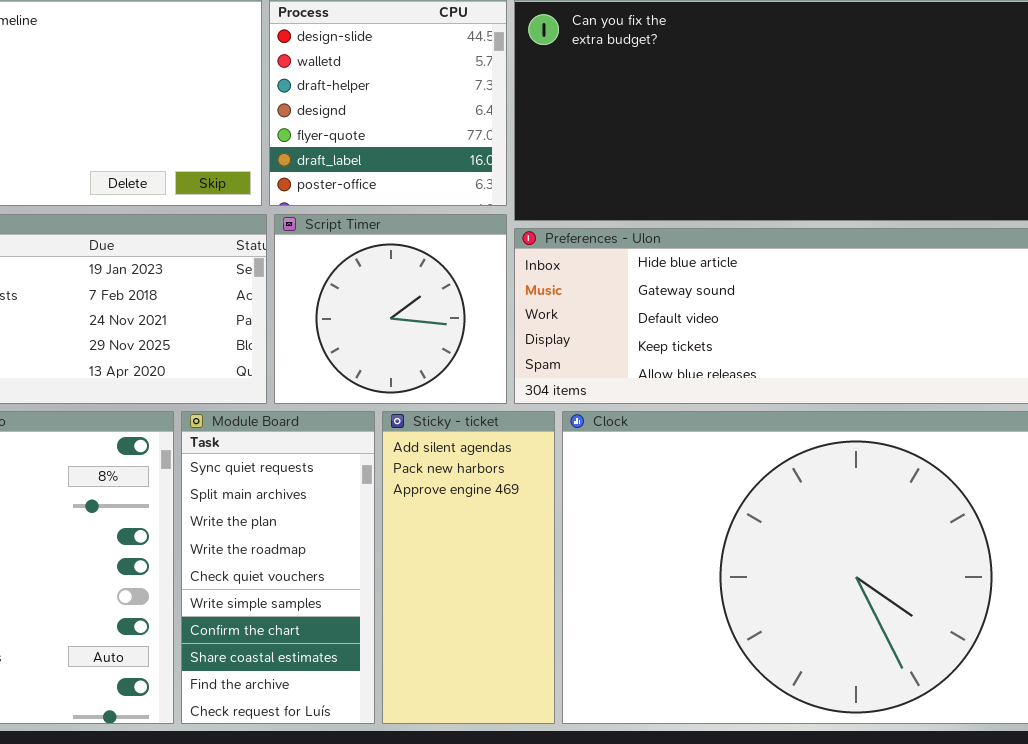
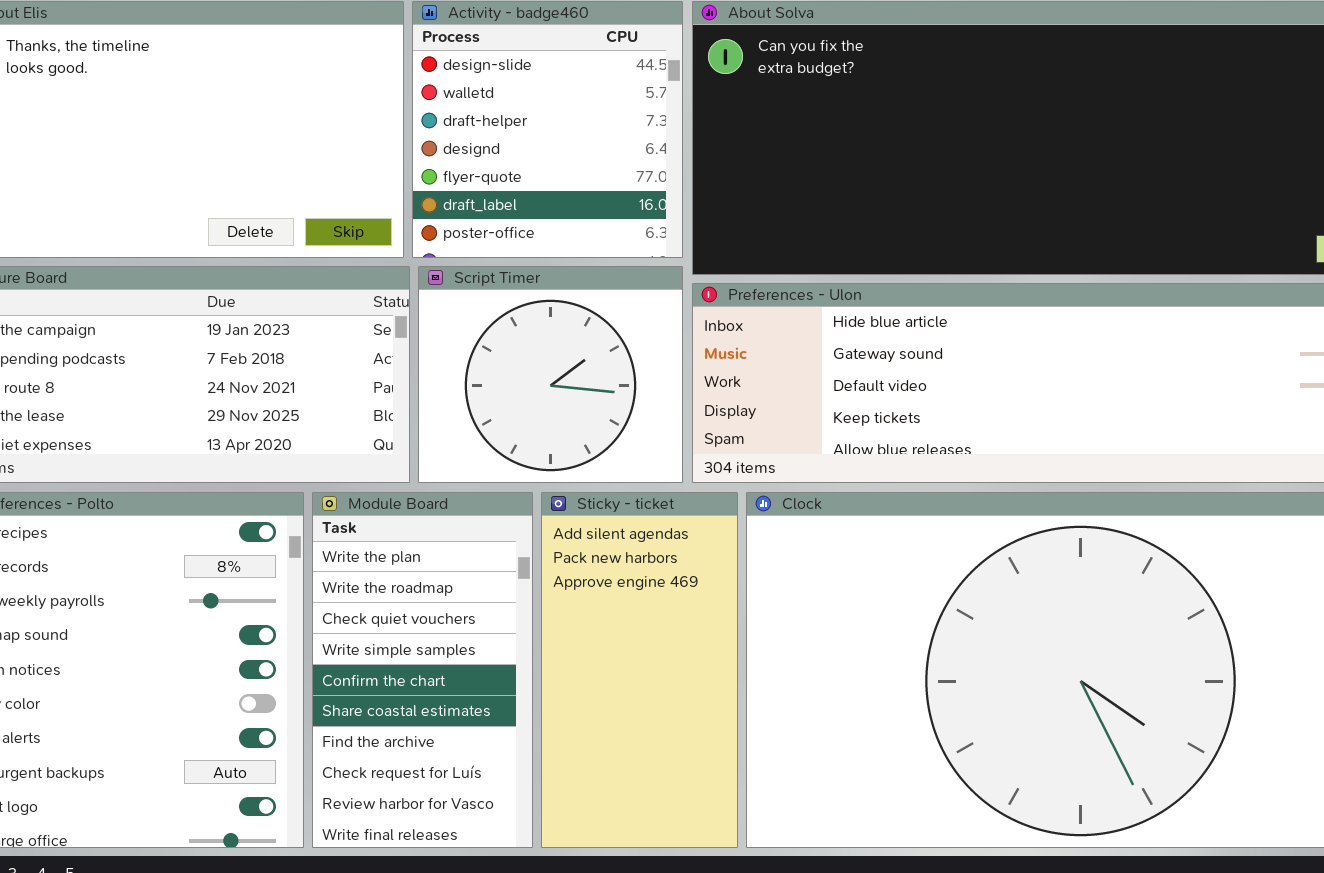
Module Board: [181,411,375,724] -> [312,492,533,848], scrolled down 2 rows

